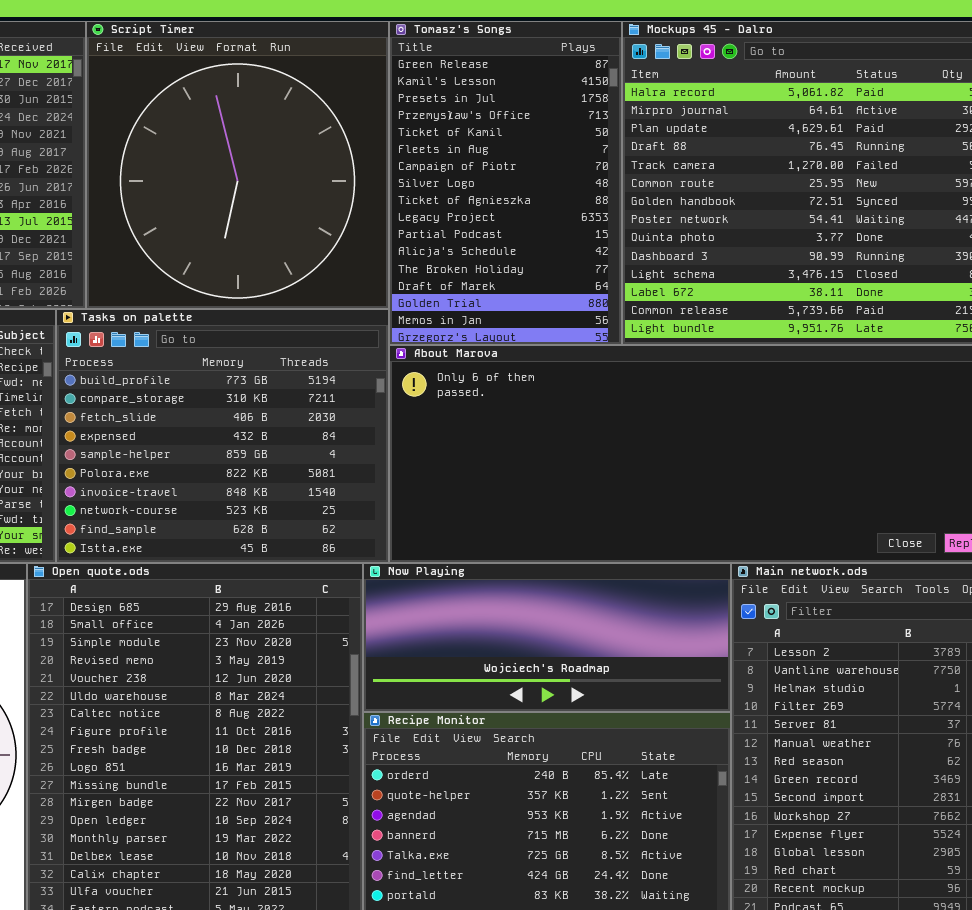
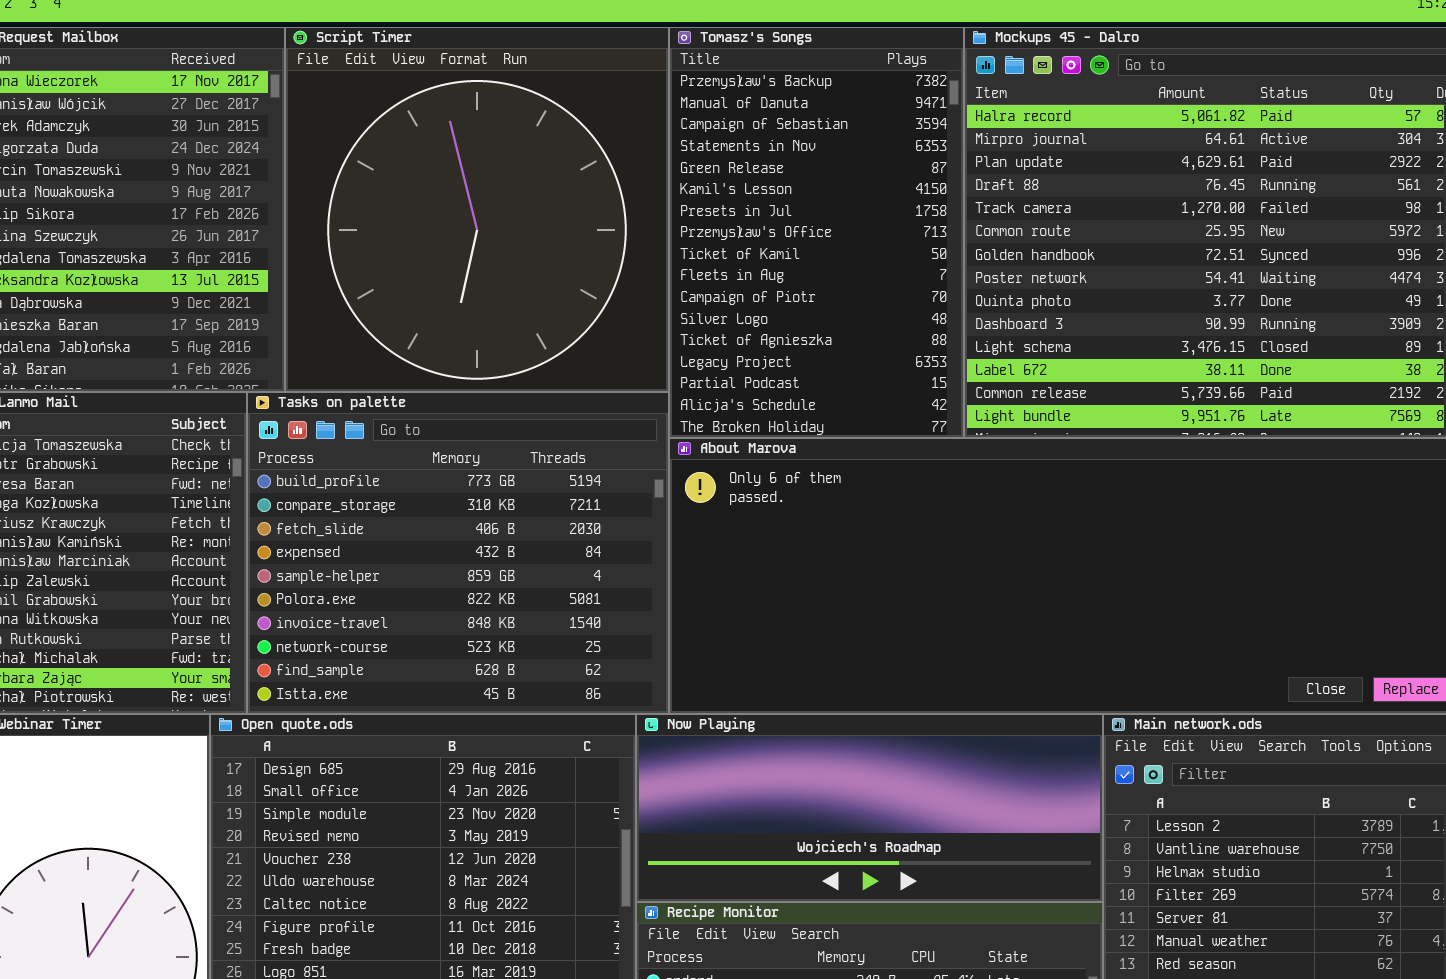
Tomasz's Songs: [389,21,622,345] -> [669,27,964,438], scrolled up 4 rows

